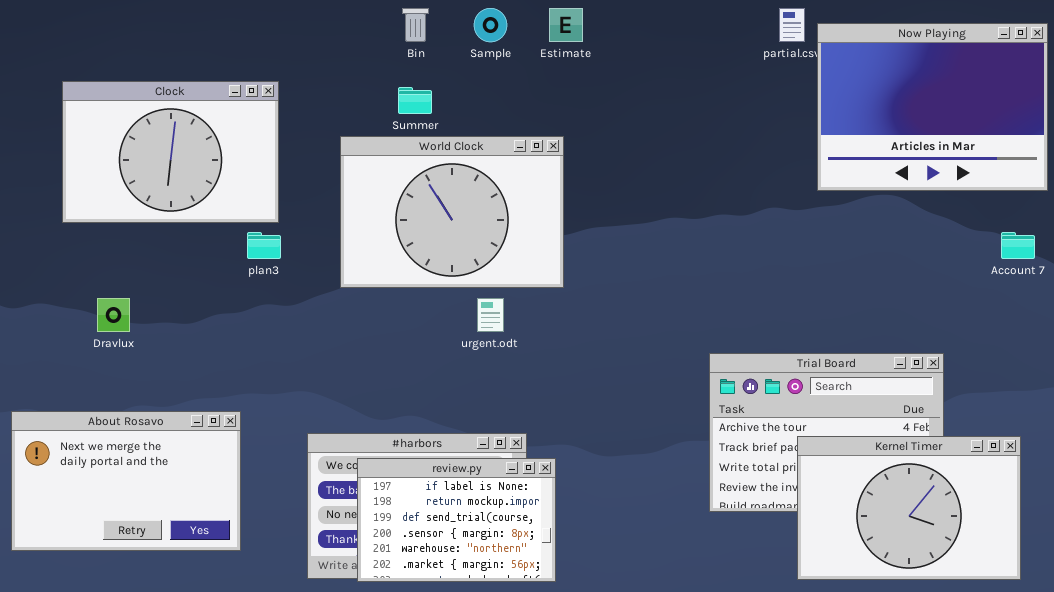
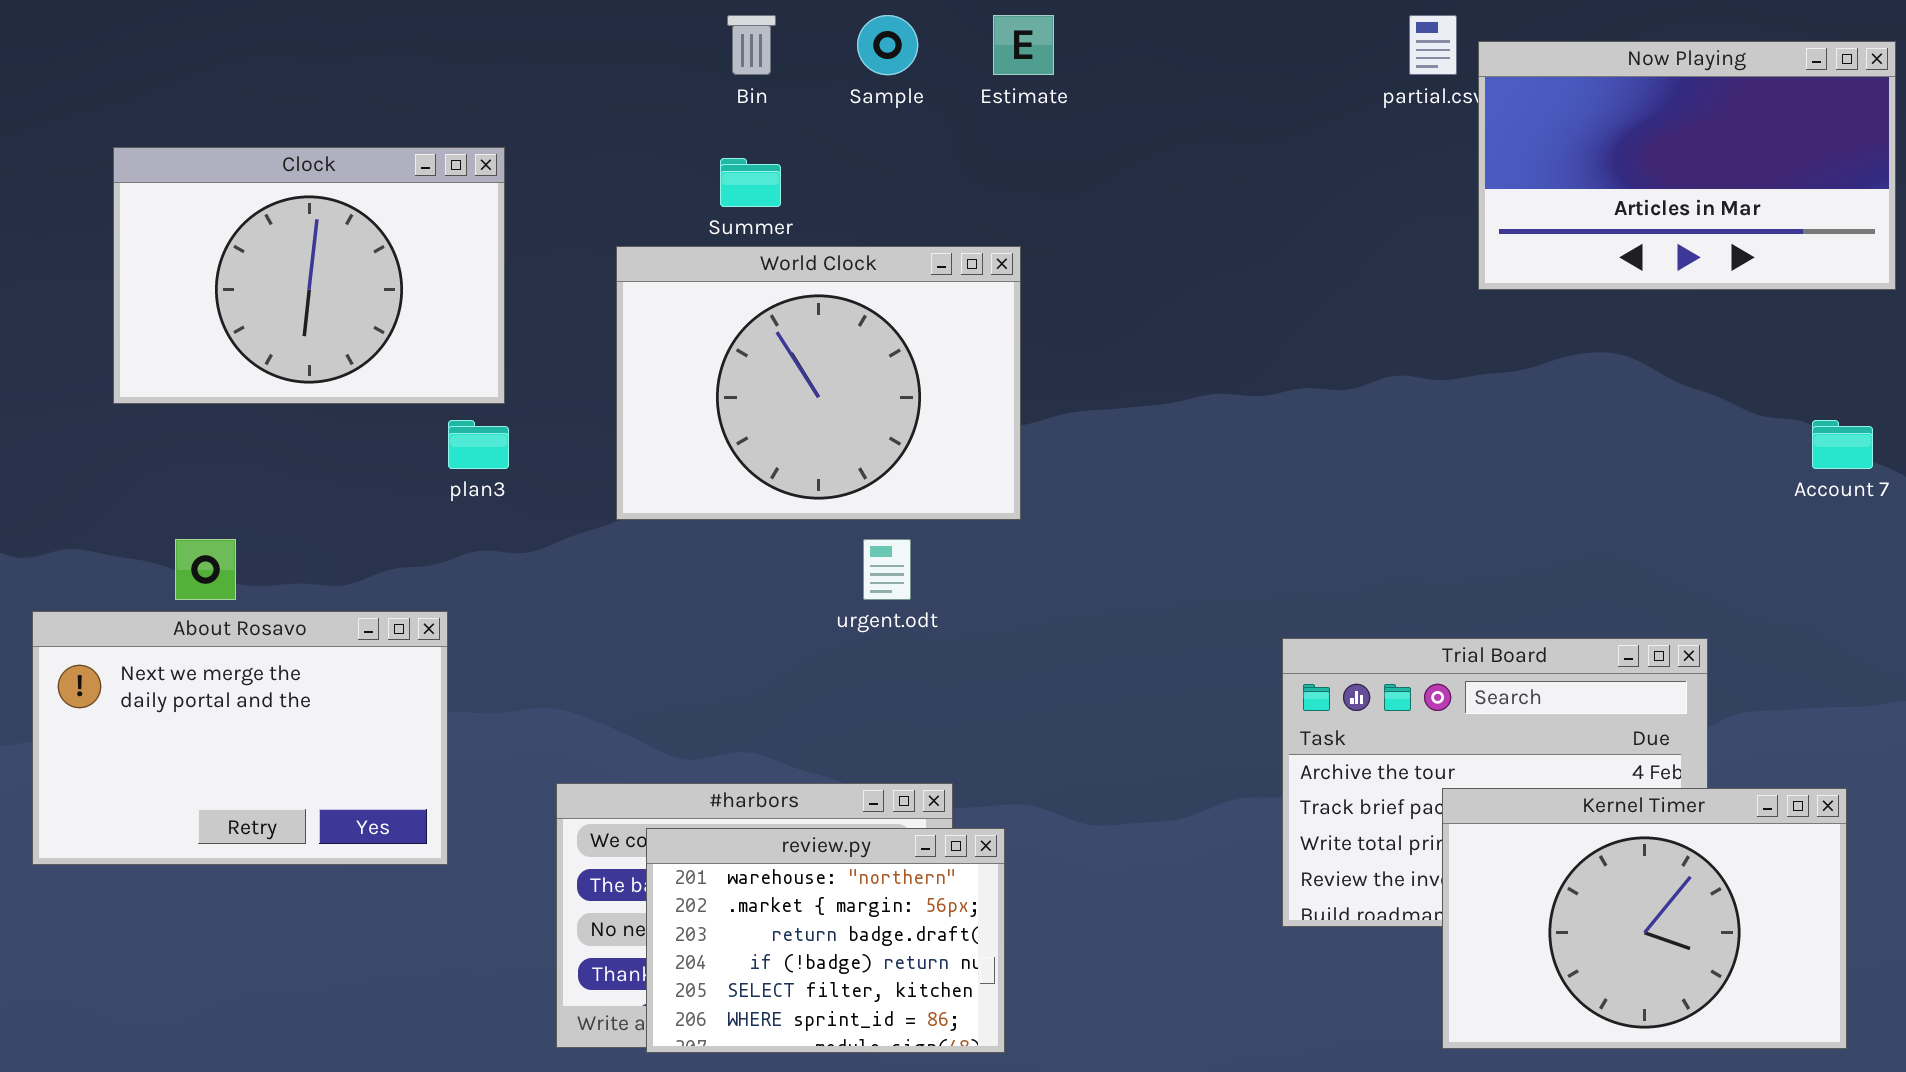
Now Playing: [817,23,1048,191] -> [1478,41,1896,290], resized
About Rosavo: [11,411,241,551] -> [32,611,448,865], moved
review.py: [357,458,556,582] -> [646,828,1005,1053], scrolled down 4 rows

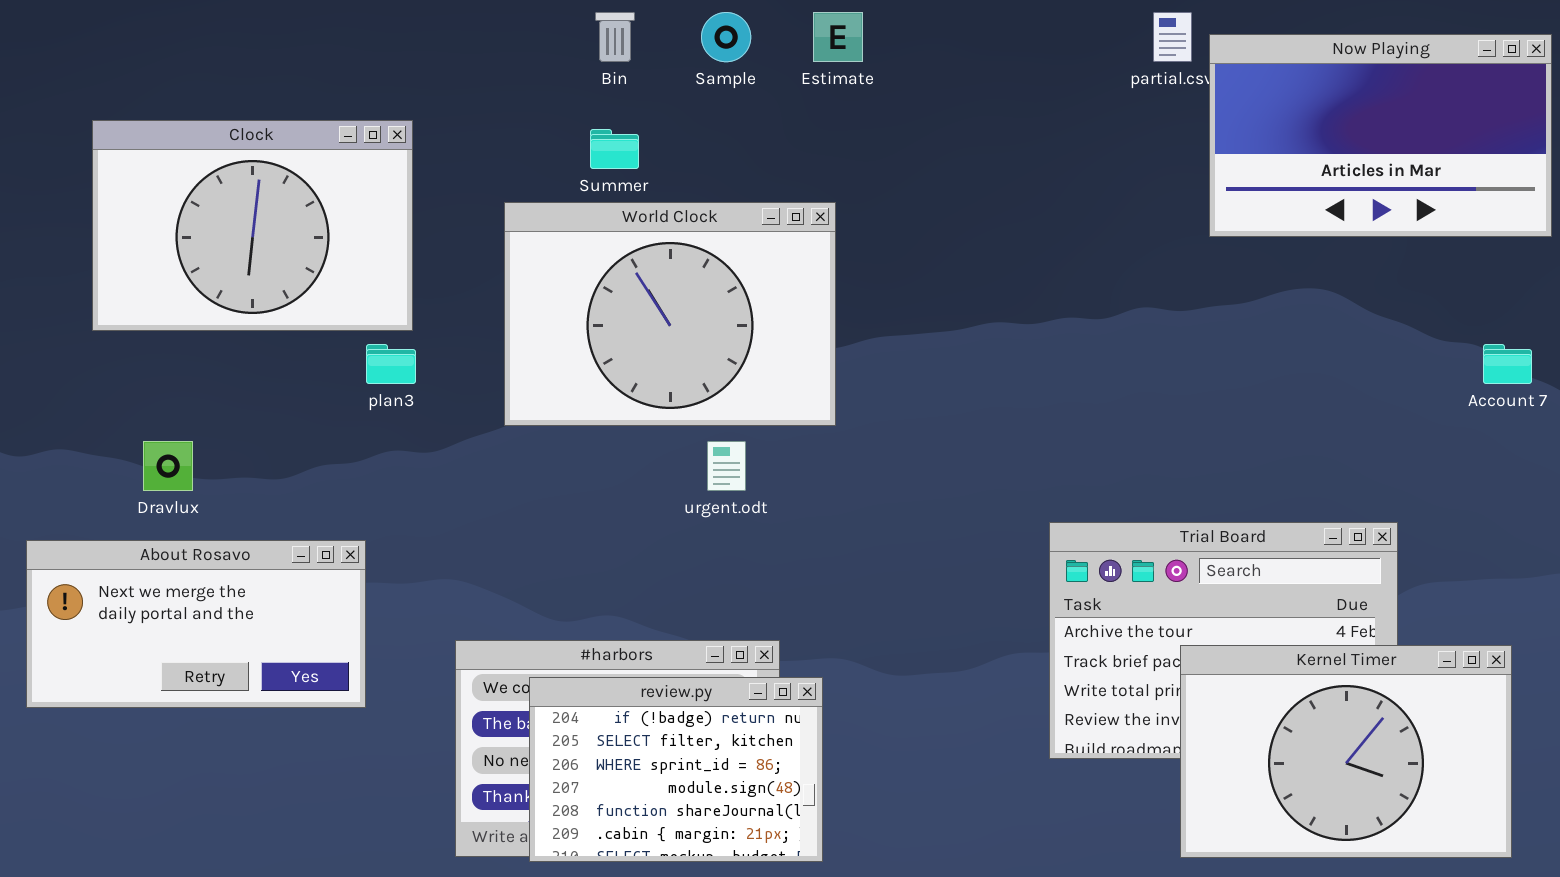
About Rosavo: [32,611,448,865] -> [26,540,366,708], resized
review.py: [646,828,1005,1053] -> [529,677,823,862], scrolled down 3 rows

